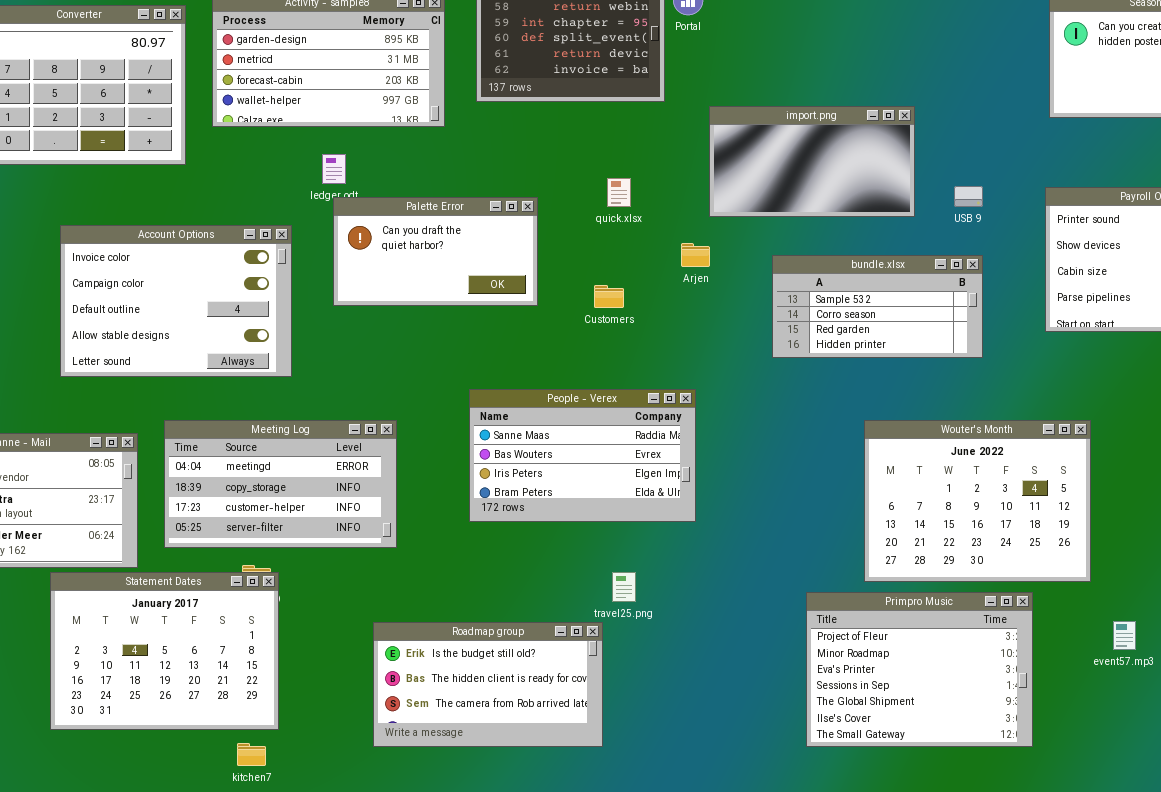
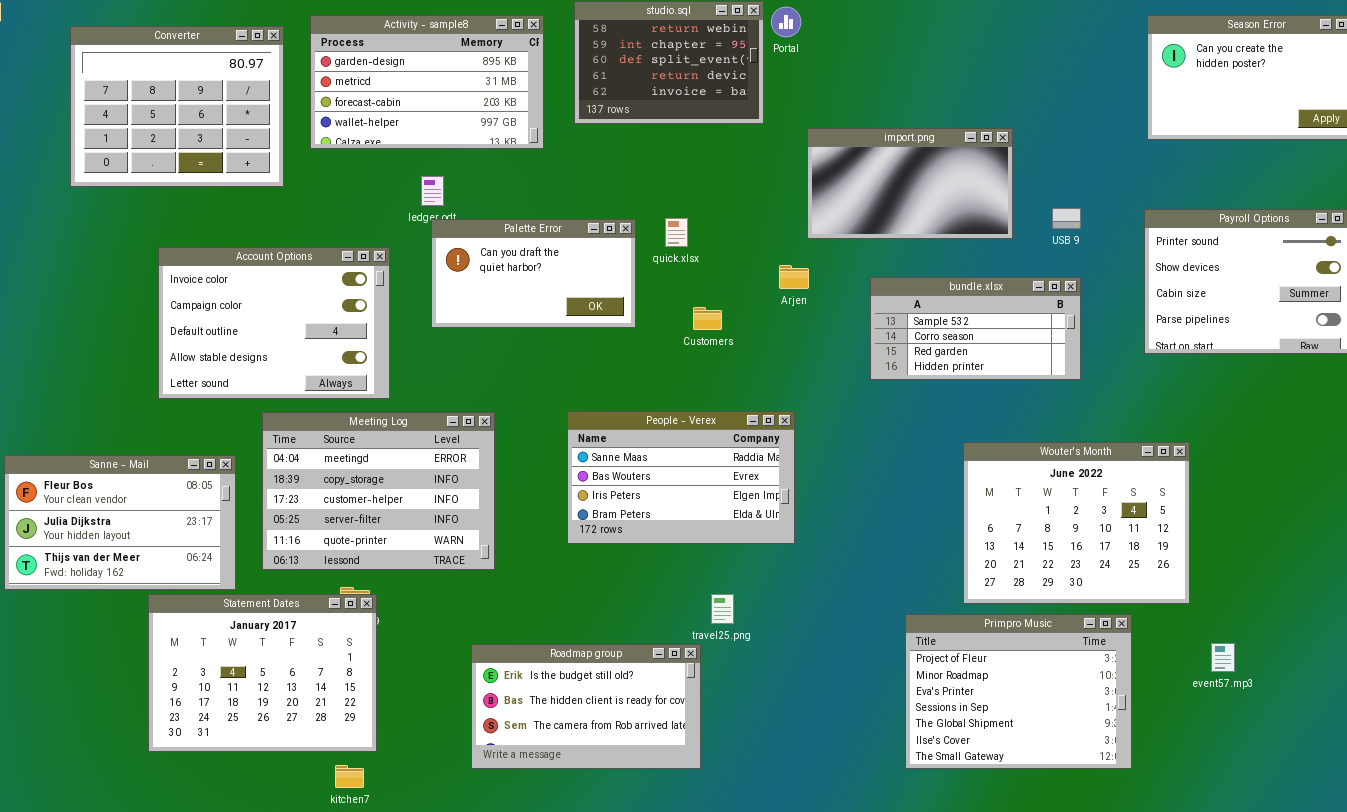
quick.xlsx: [607,178,631,207] -> [665,218,688,247], moved
Meeting Log: [164,420,397,548] -> [262,412,495,570], resized

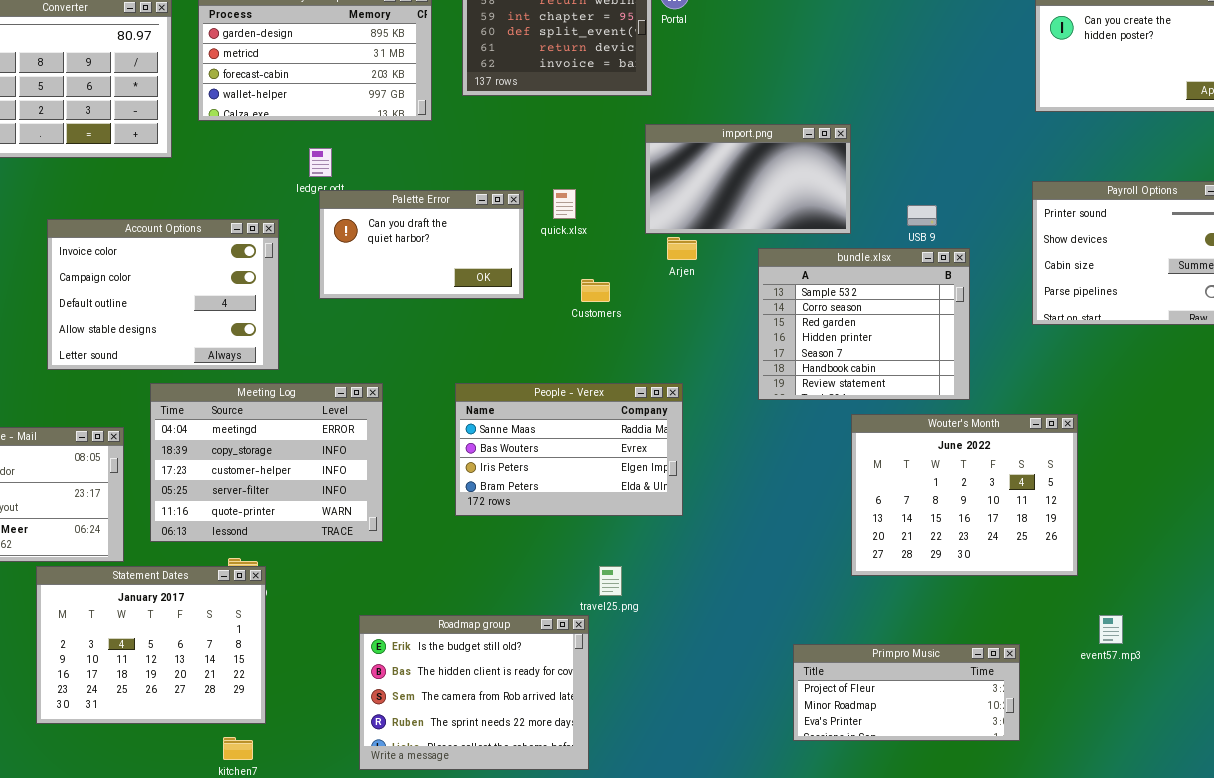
import.png: [807,128,1013,239] -> [645,124,851,234], moved
USB 9: [1052,208,1081,229] -> [907,205,937,226], moved
bundle.xlsx: [870,277,1081,380] -> [758,248,970,400], resized
Primpro Music: [905,614,1132,769] -> [793,644,1020,741], resized
Roadmap group: [471,644,701,769] -> [359,615,589,770], resized

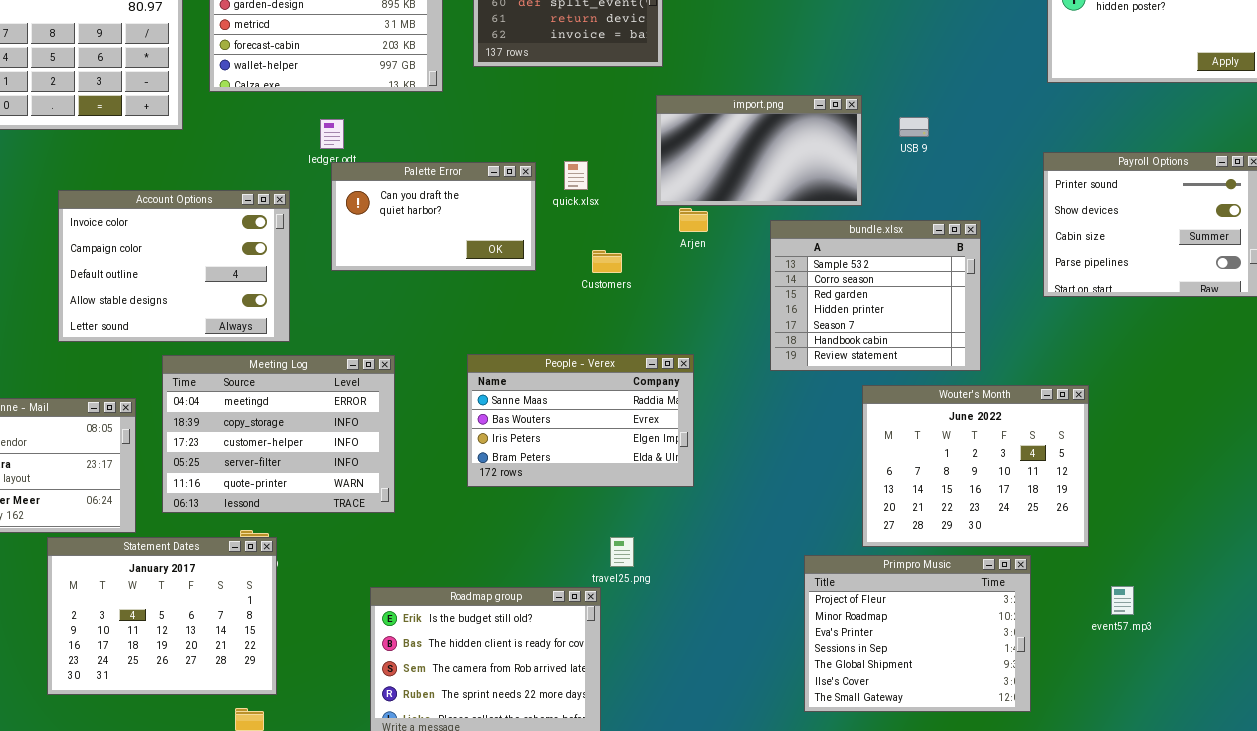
USB 9: [907,205,937,226] -> [899,117,929,137], moved
Primpro Music: [793,644,1020,741] -> [804,555,1031,712], resized

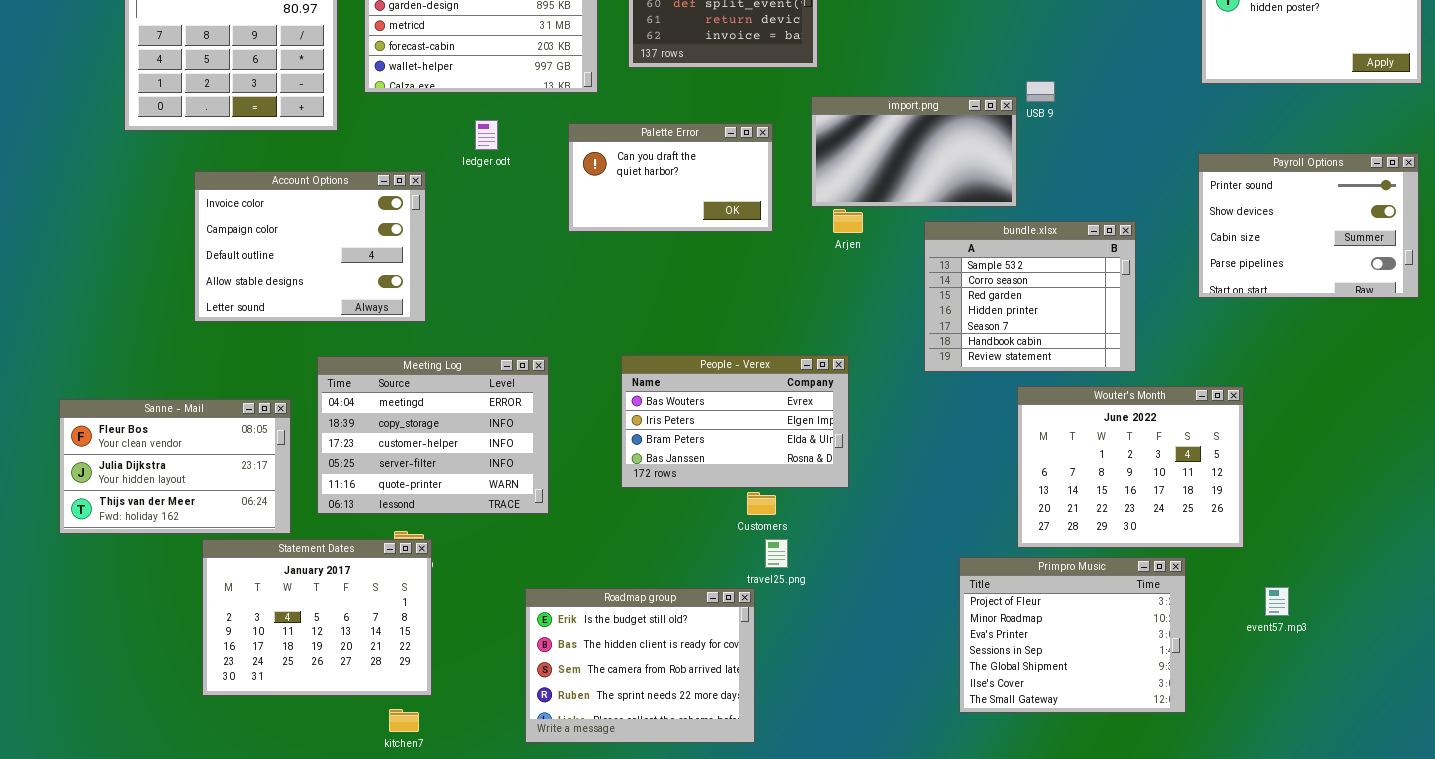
USB 9: [899,117,929,137] -> [1026,81,1055,102], moved
Palette Error: [331,162,536,271] -> [568,123,773,232], moved
Account Options: [58,190,290,342] -> [194,171,426,322], moved
Customers: [592,250,622,273] -> [747,492,776,515], moved
People - Verex: [467,354,694,487] -> [621,355,849,488], scrolled down 1 row

